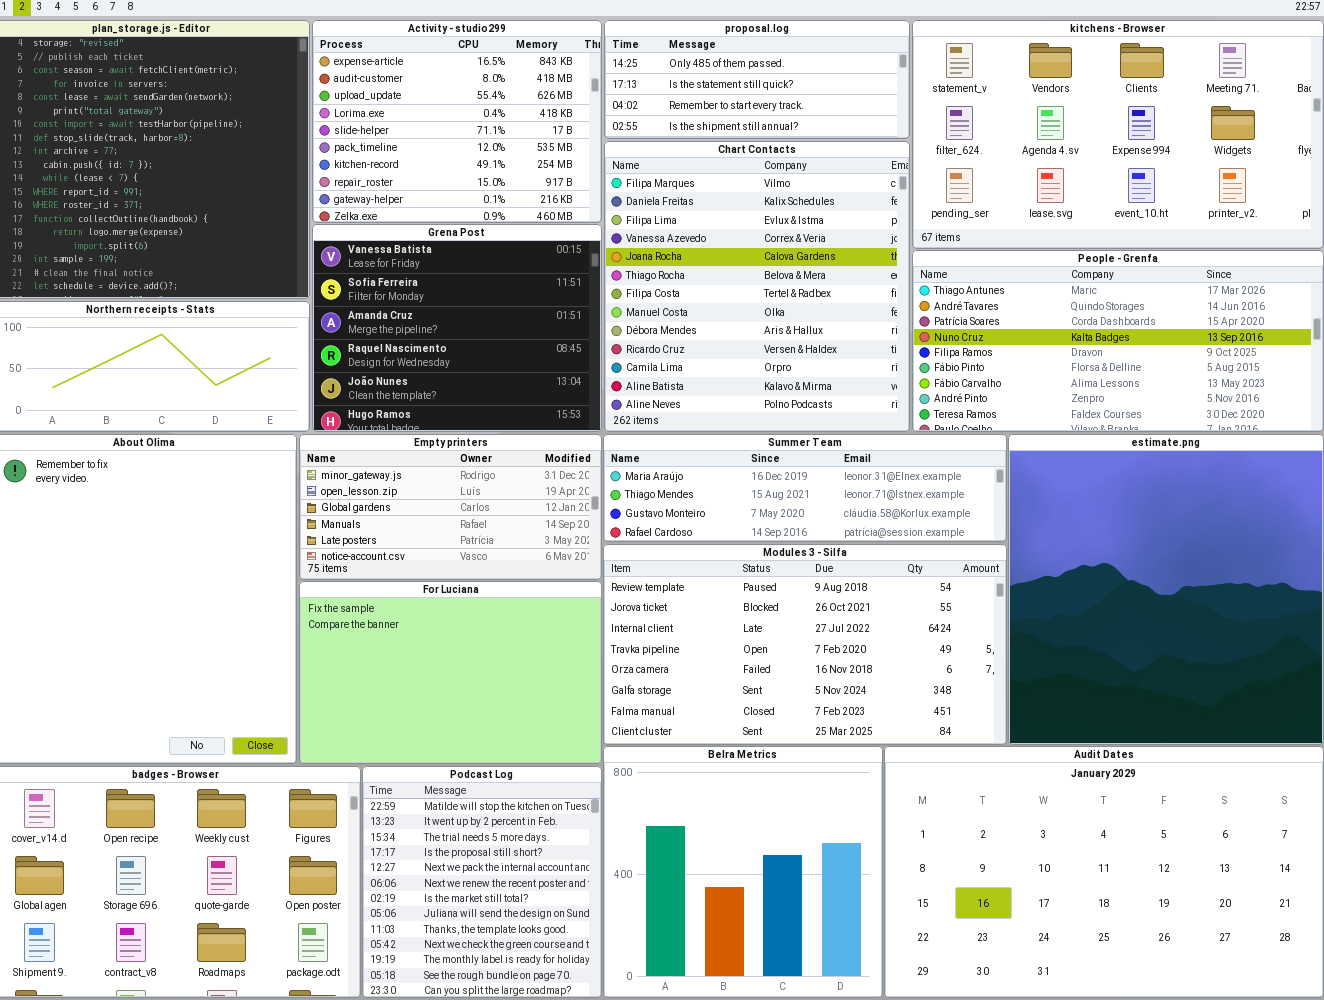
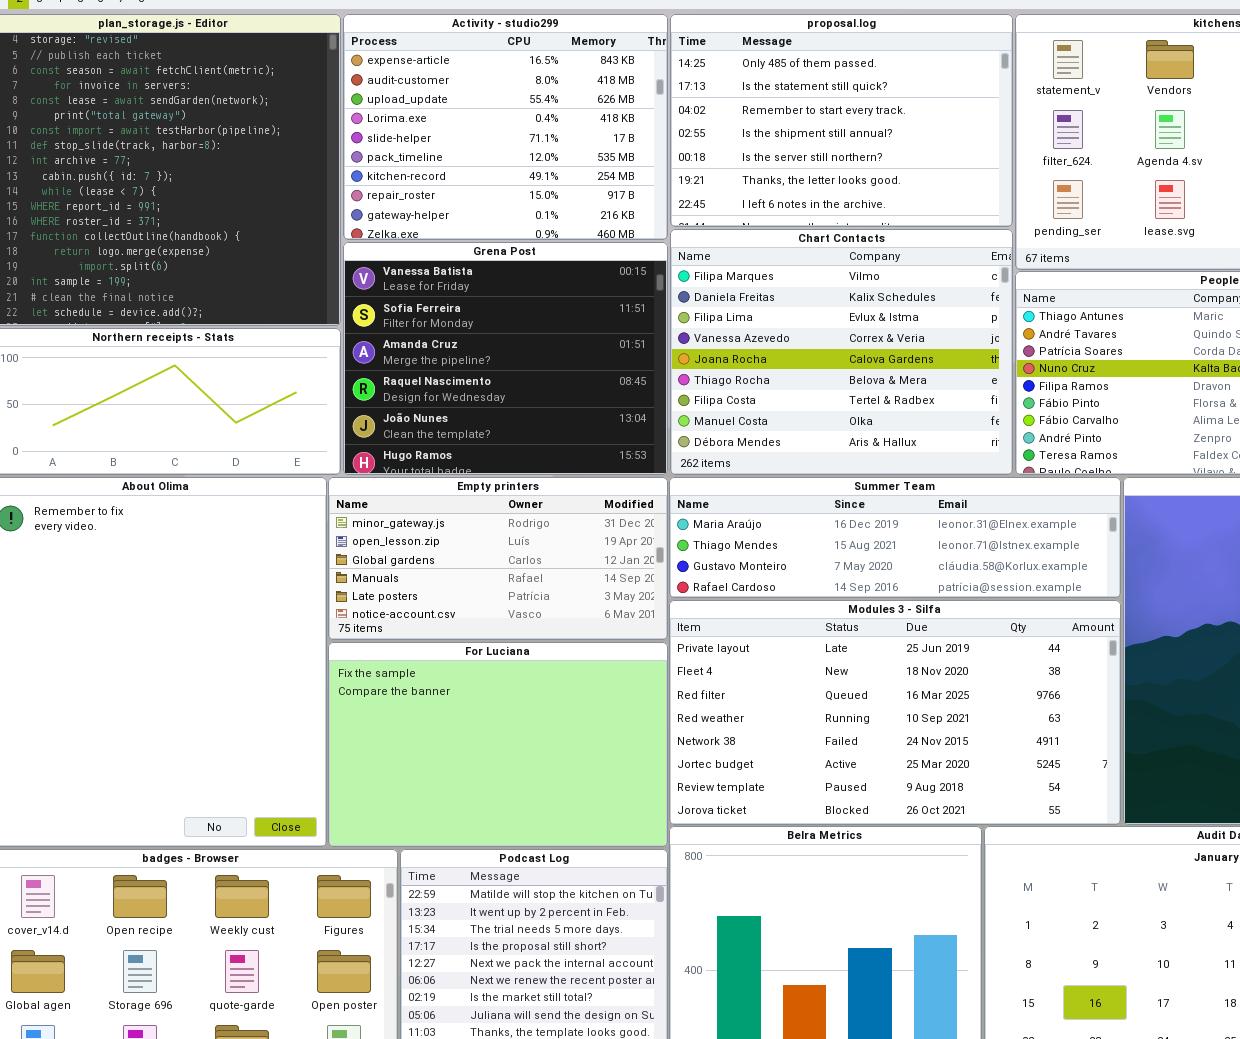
proposal.log: [604,20,910,139] -> [670,14,1013,227], resized
Chart Contacts: [604,141,910,432] -> [670,229,1013,475], resized
Modules 3 - Silfa: [603,544,1007,745] -> [669,600,1121,825], scrolled up 6 rows

